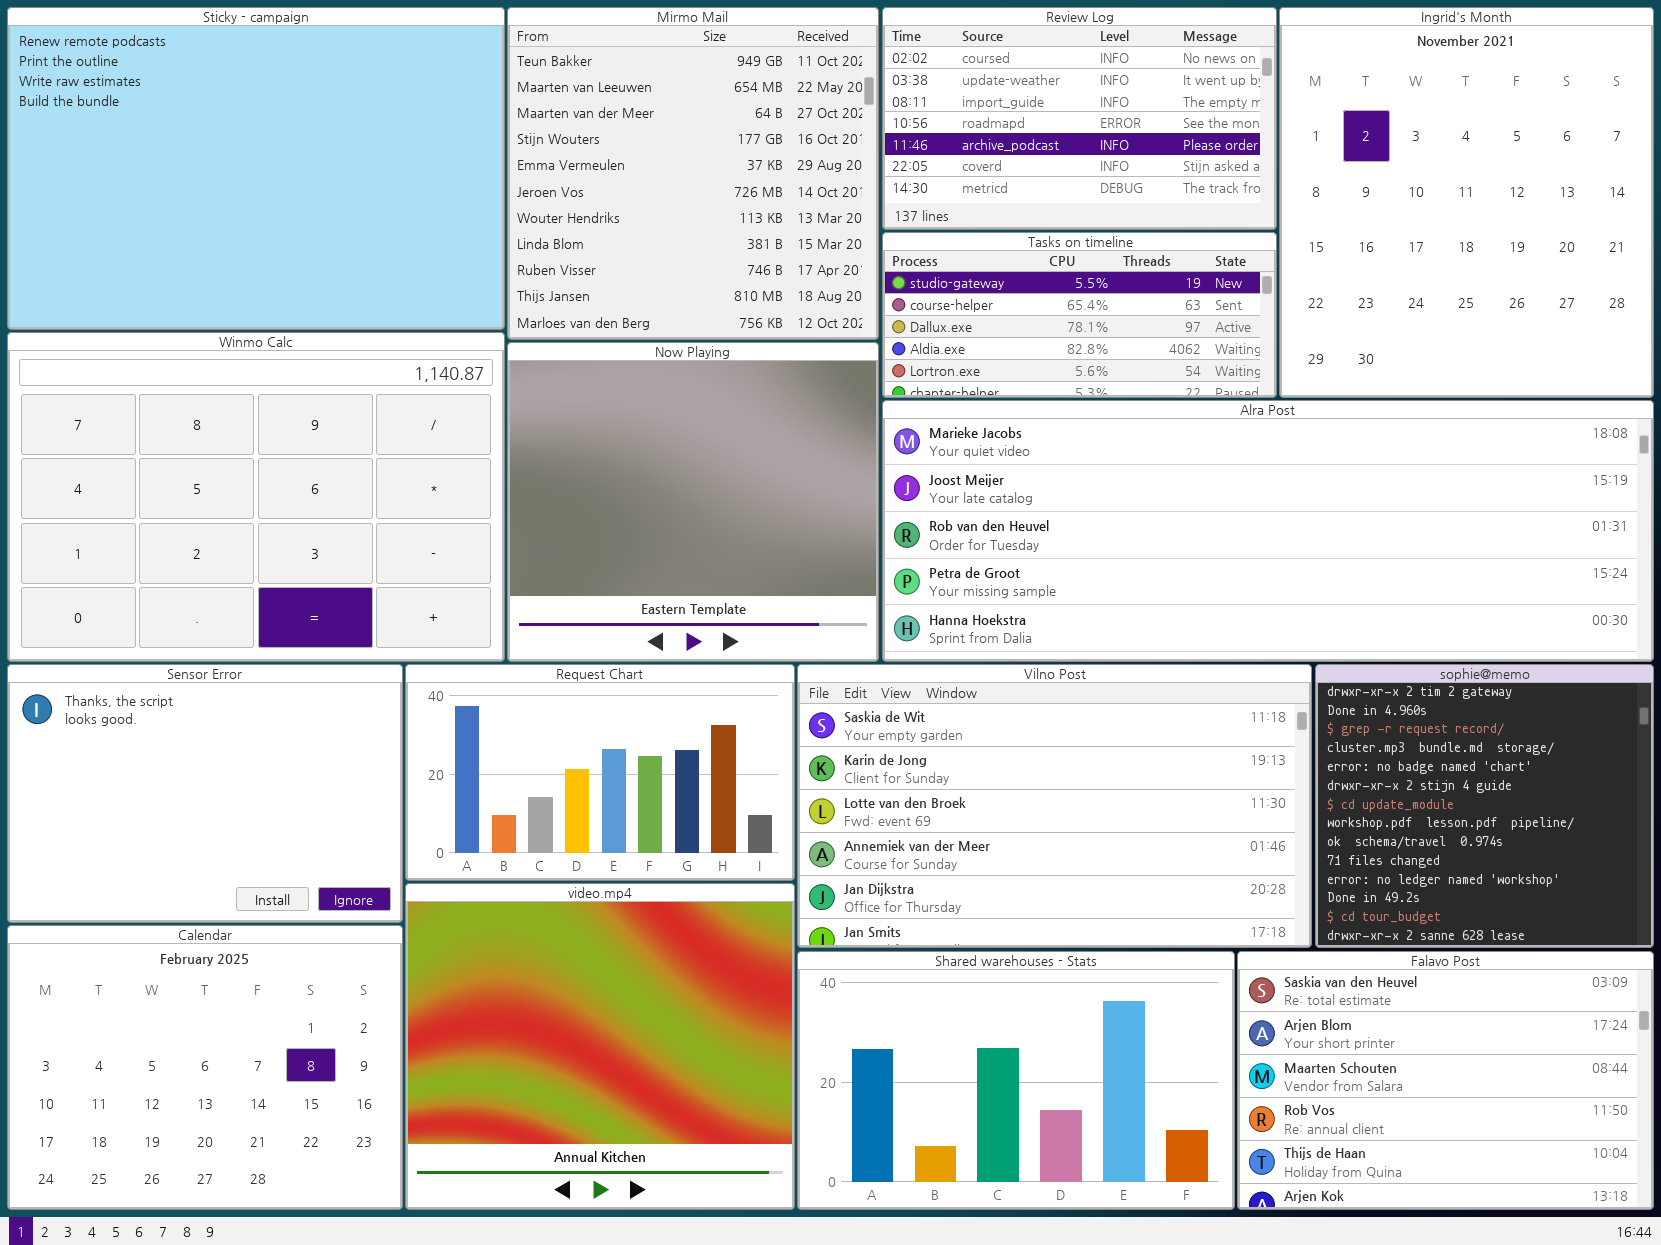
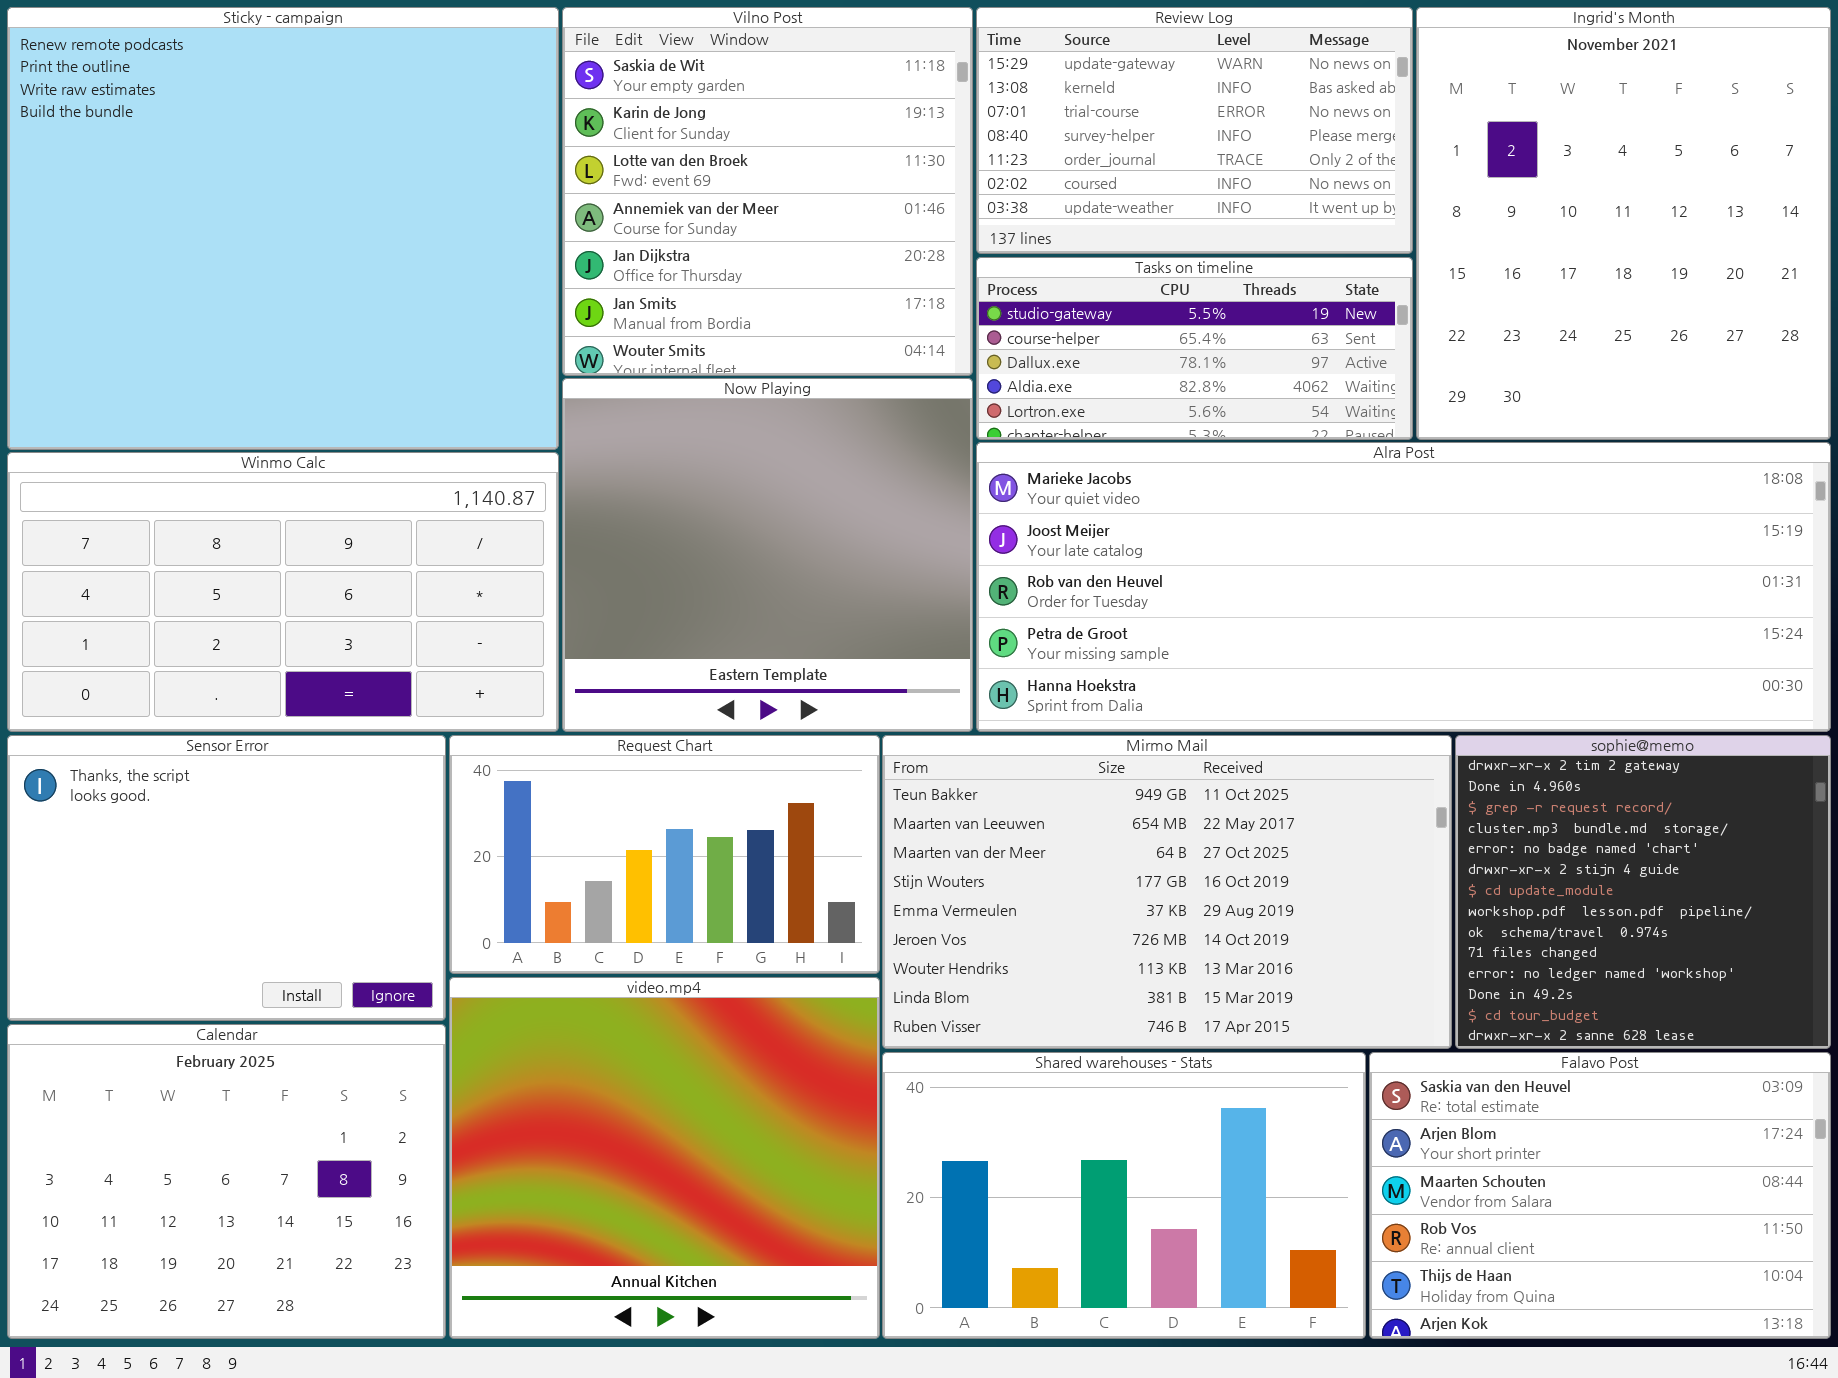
Sticky - campaign: [7,7,505,330] -> [7,7,559,450], resized
Mirmo Mail: [507,7,879,340] -> [882,735,1452,1049], moved, resized
Review Log: [882,7,1277,230] -> [976,7,1413,254], scrolled up 5 rows
Winmo Calc: [7,332,505,662] -> [7,452,559,732], resized
Vilno Post: [797,664,1312,948] -> [562,7,973,376], moved, resized

